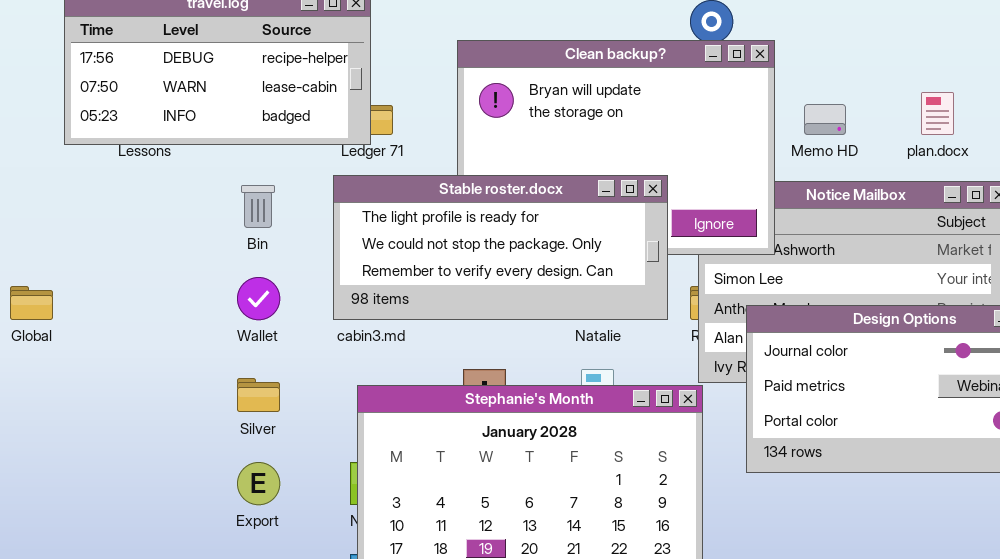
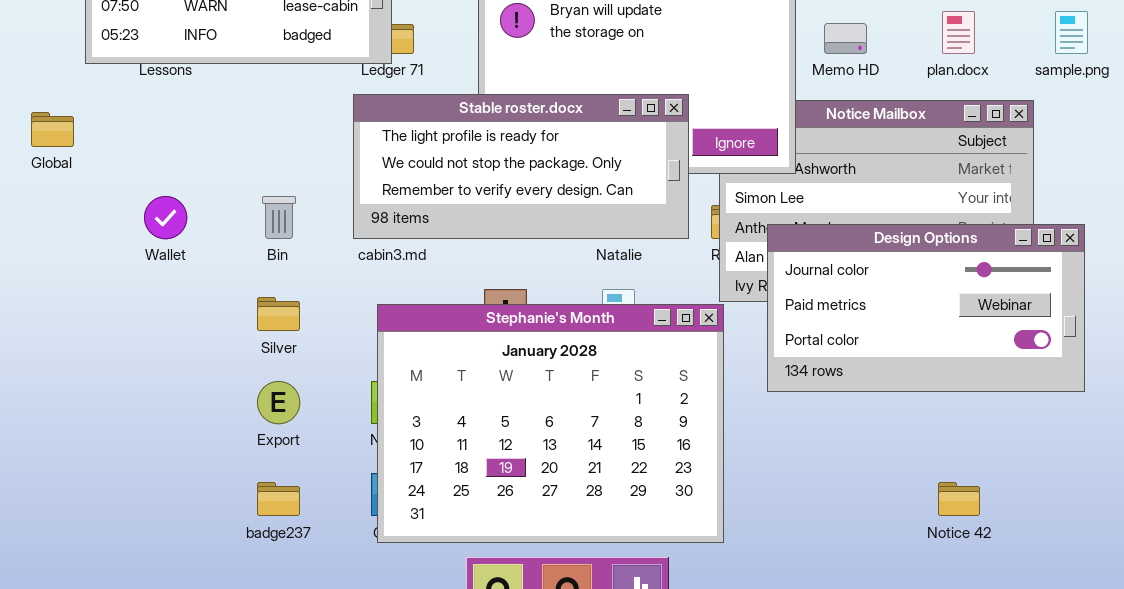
Bin: [241,185,275,228] -> [262,196,296,239], moved
Wallet: [237,277,280,320] -> [144,196,187,239], moved
Global: [10,286,53,320] -> [31,112,74,147], moved

